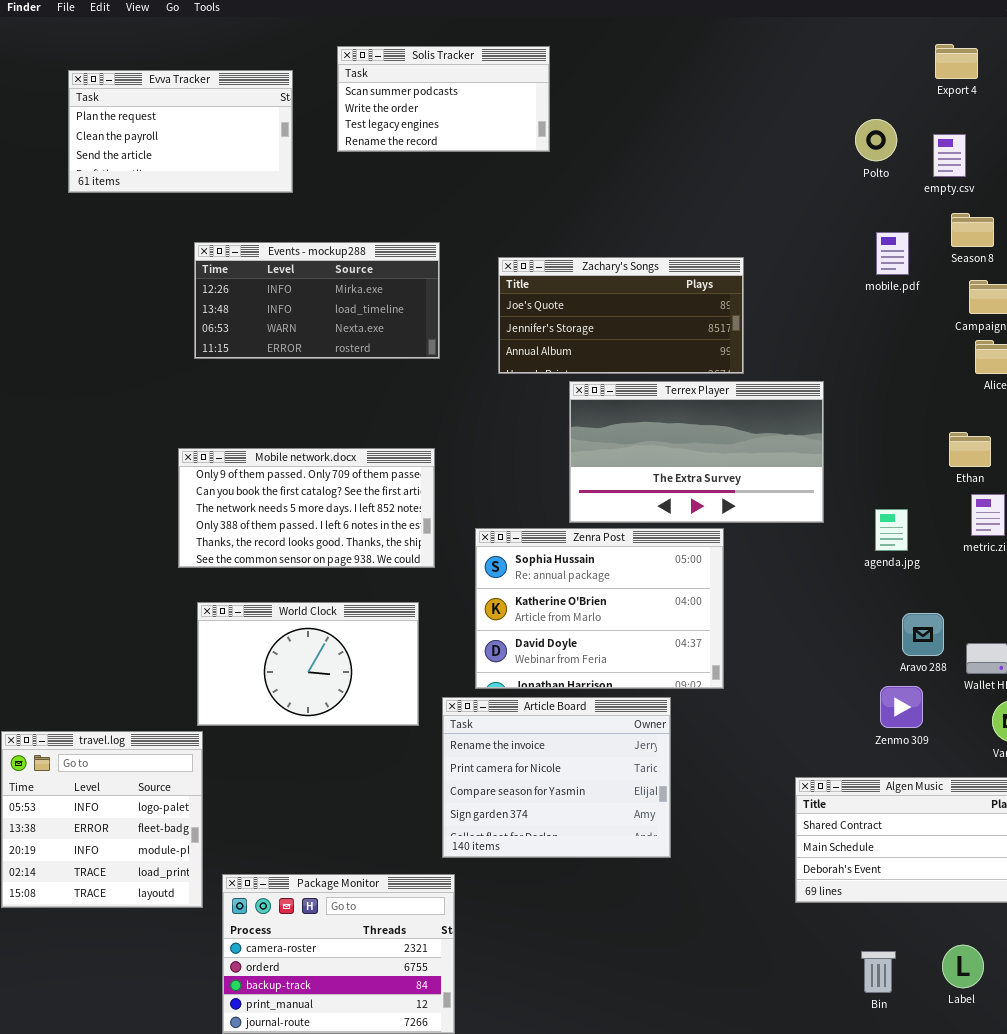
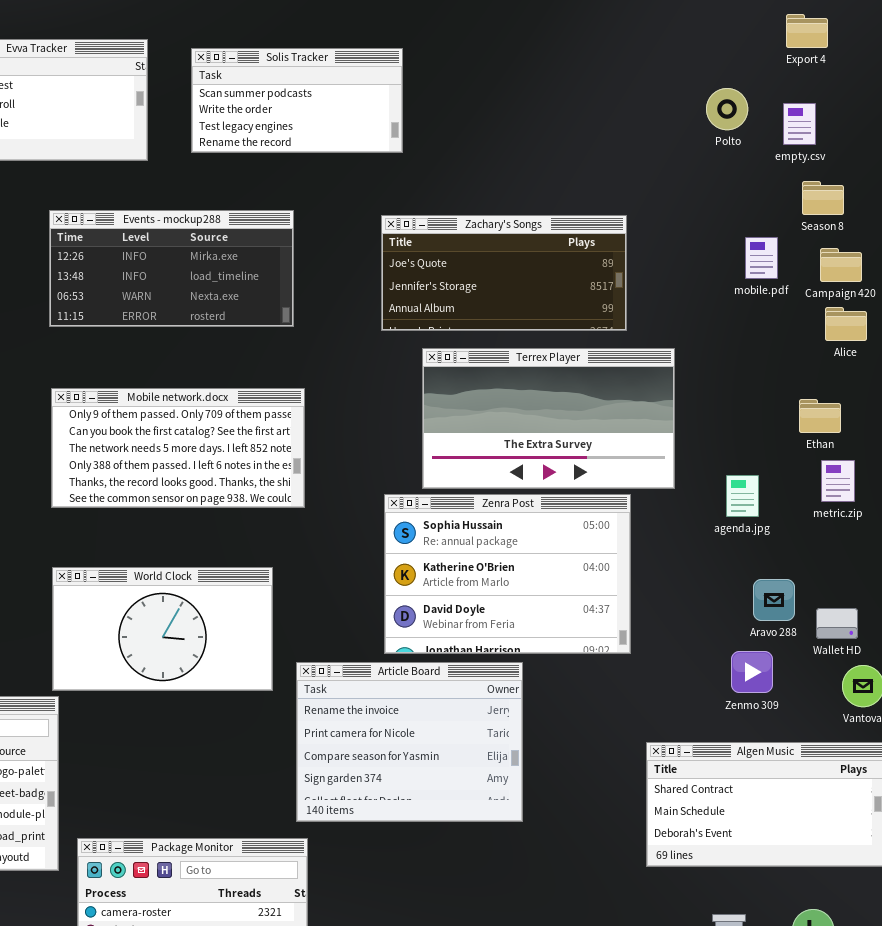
Solis Tracker: [337,46,550,152] -> [191,48,403,153], moved
mobile.pdf: [876,232,909,275] -> [745,237,778,279], moved
Zachary's Songs: [498,257,744,374] -> [381,215,627,331], moved
Mobile network.docx: [178,448,435,568] -> [51,388,305,508], moved
Zenra Post: [475,528,724,689] -> [384,494,631,654], moved

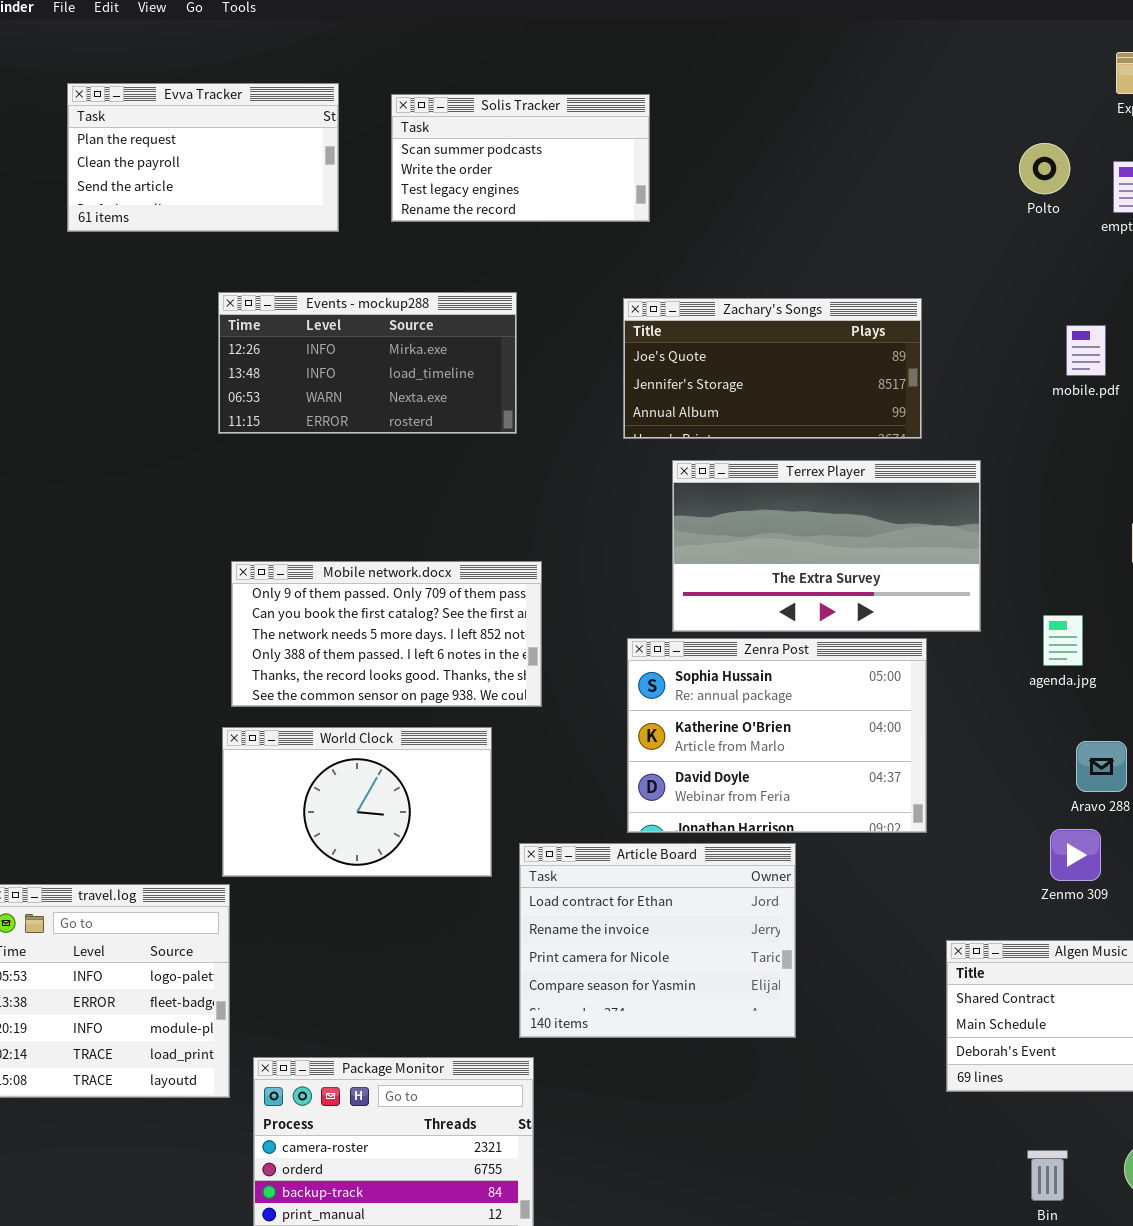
Mobile network.docx: [51,388,305,508] -> [231,561,542,707], moved
Article Board: [296,662,523,822] -> [519,843,796,1038], scrolled up 1 row

